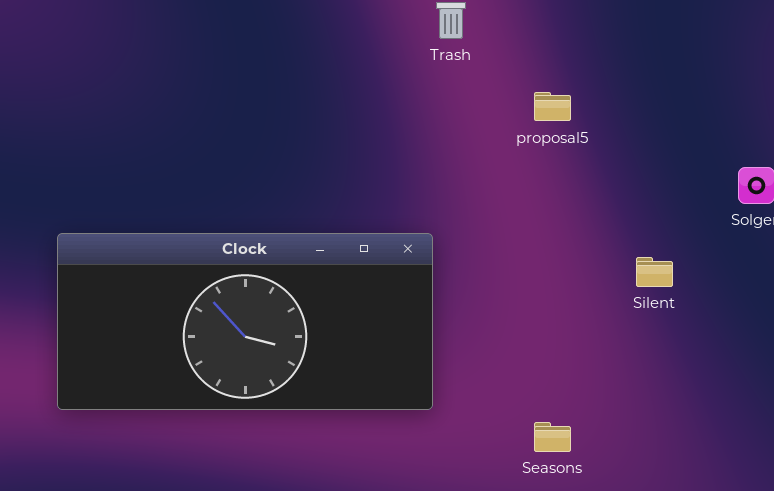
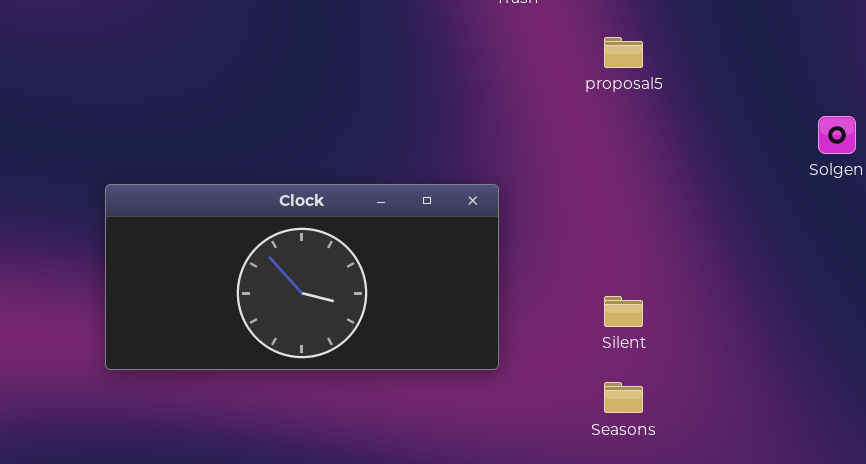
Silent: [636,257,673,287] -> [604,296,643,327], moved

